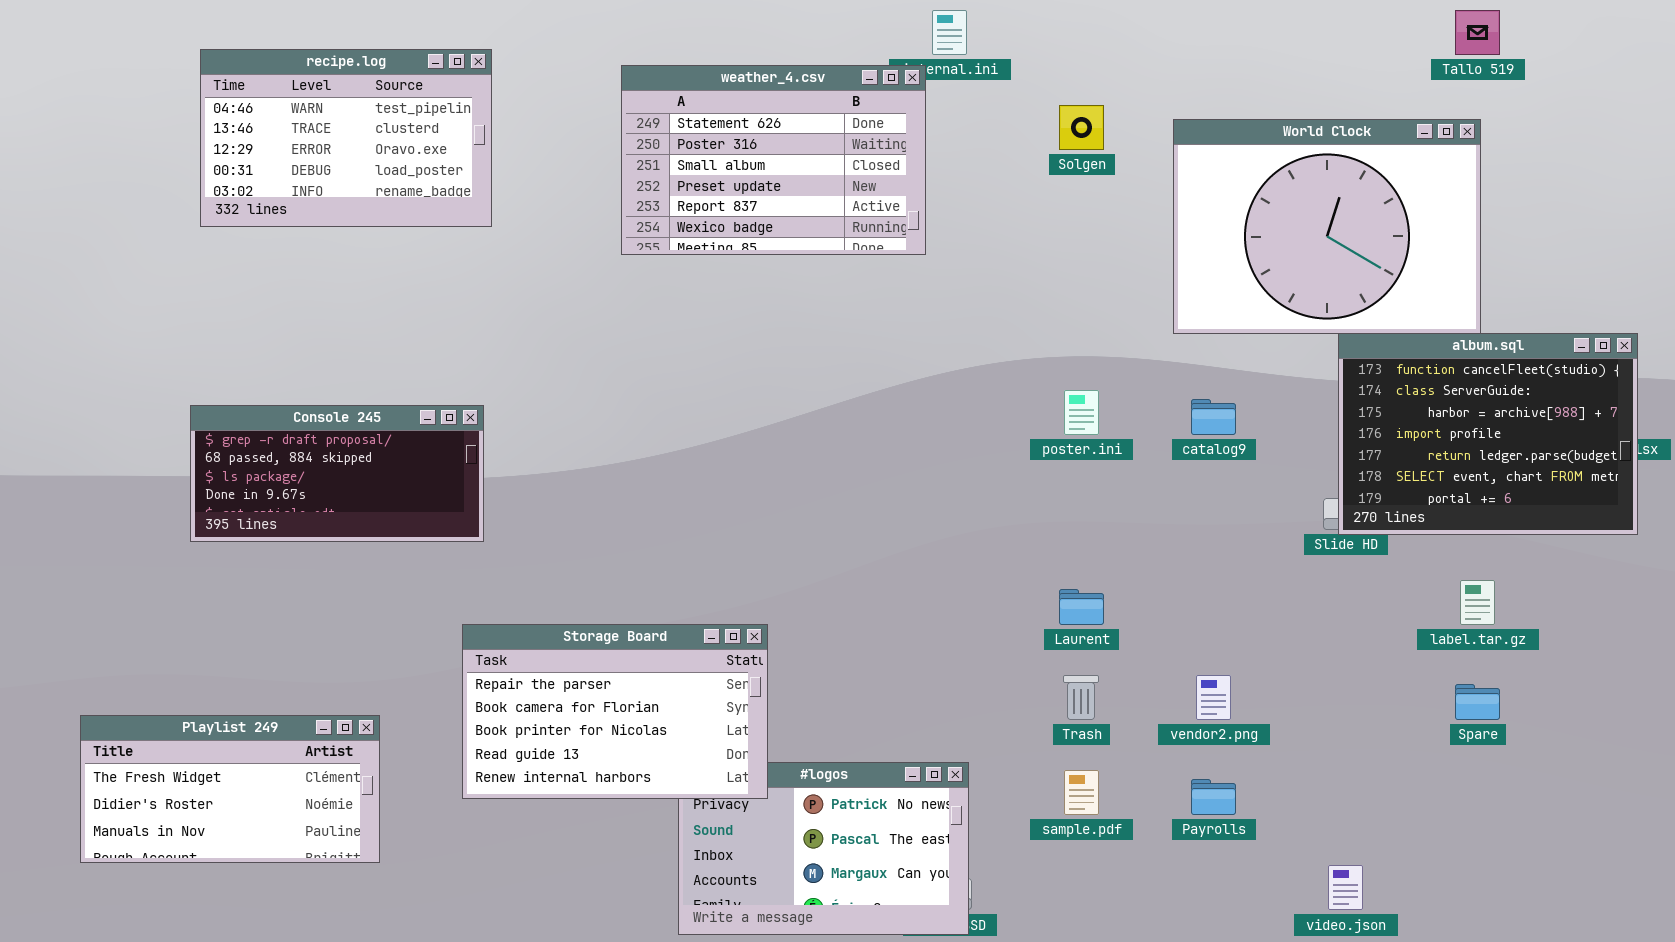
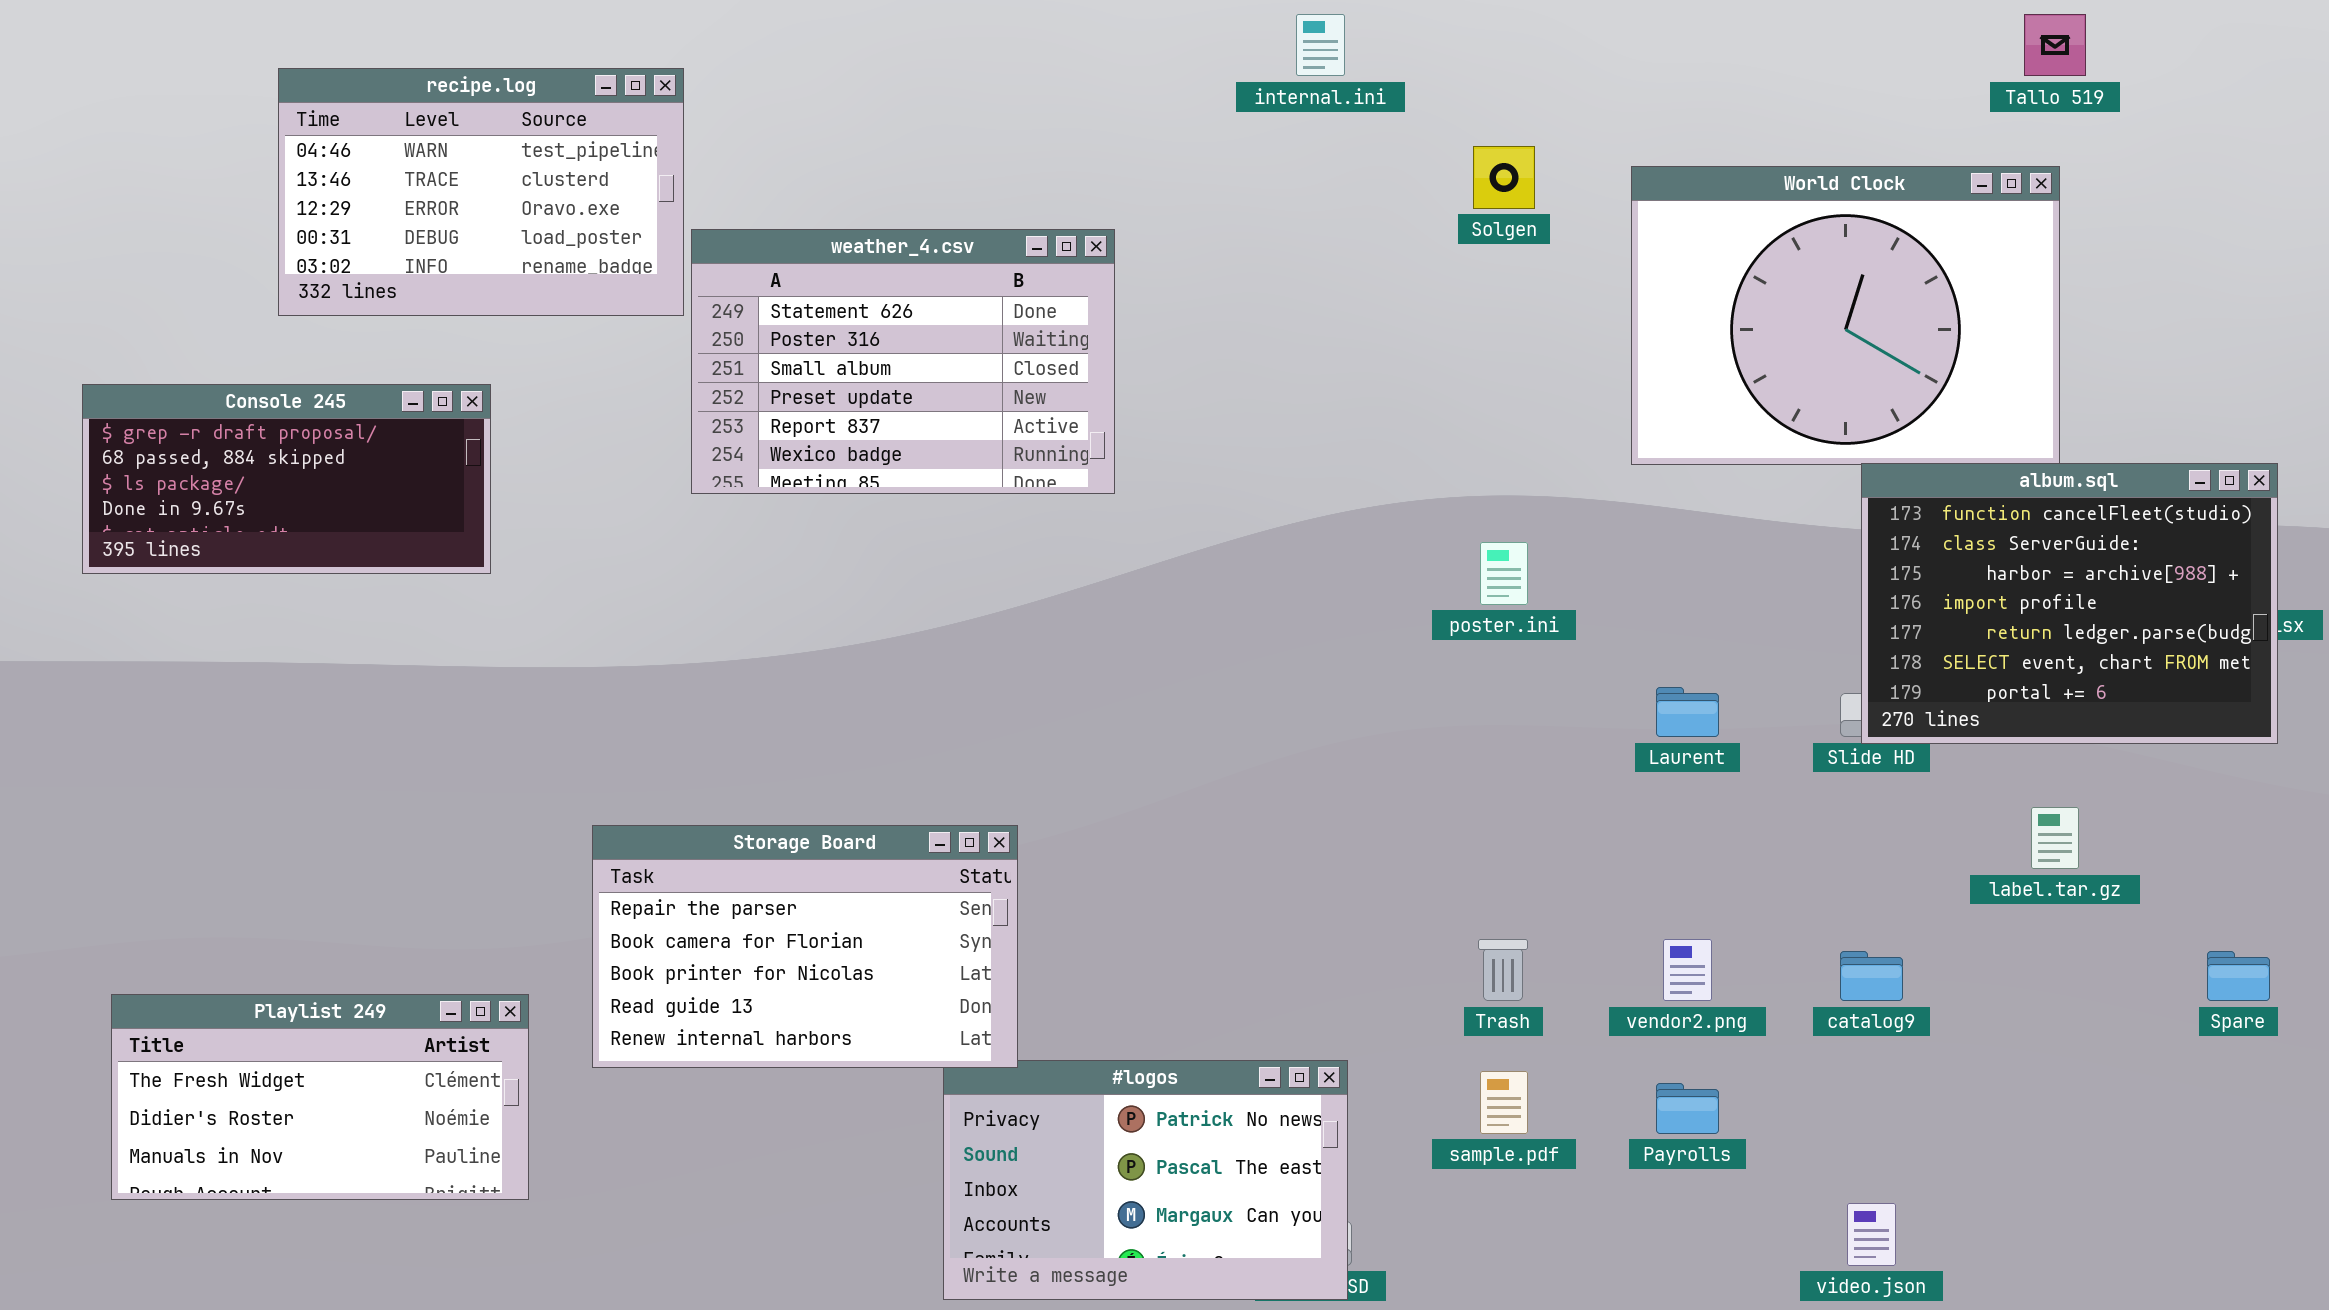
weather_4.csv: [621,65,926,255] -> [691,229,1115,494], moved
catalog9: [1191,399,1236,435] -> [1840,951,1903,1001], moved
Console 245: [190,405,484,542] -> [82,384,491,574], moved
Laurent: [1059,589,1104,625] -> [1656,687,1719,737], moved
Storage Board: [462,624,768,799] -> [592,825,1018,1068], moved
Spare: [1455,684,1500,720] -> [2207,951,2270,1001], moved

